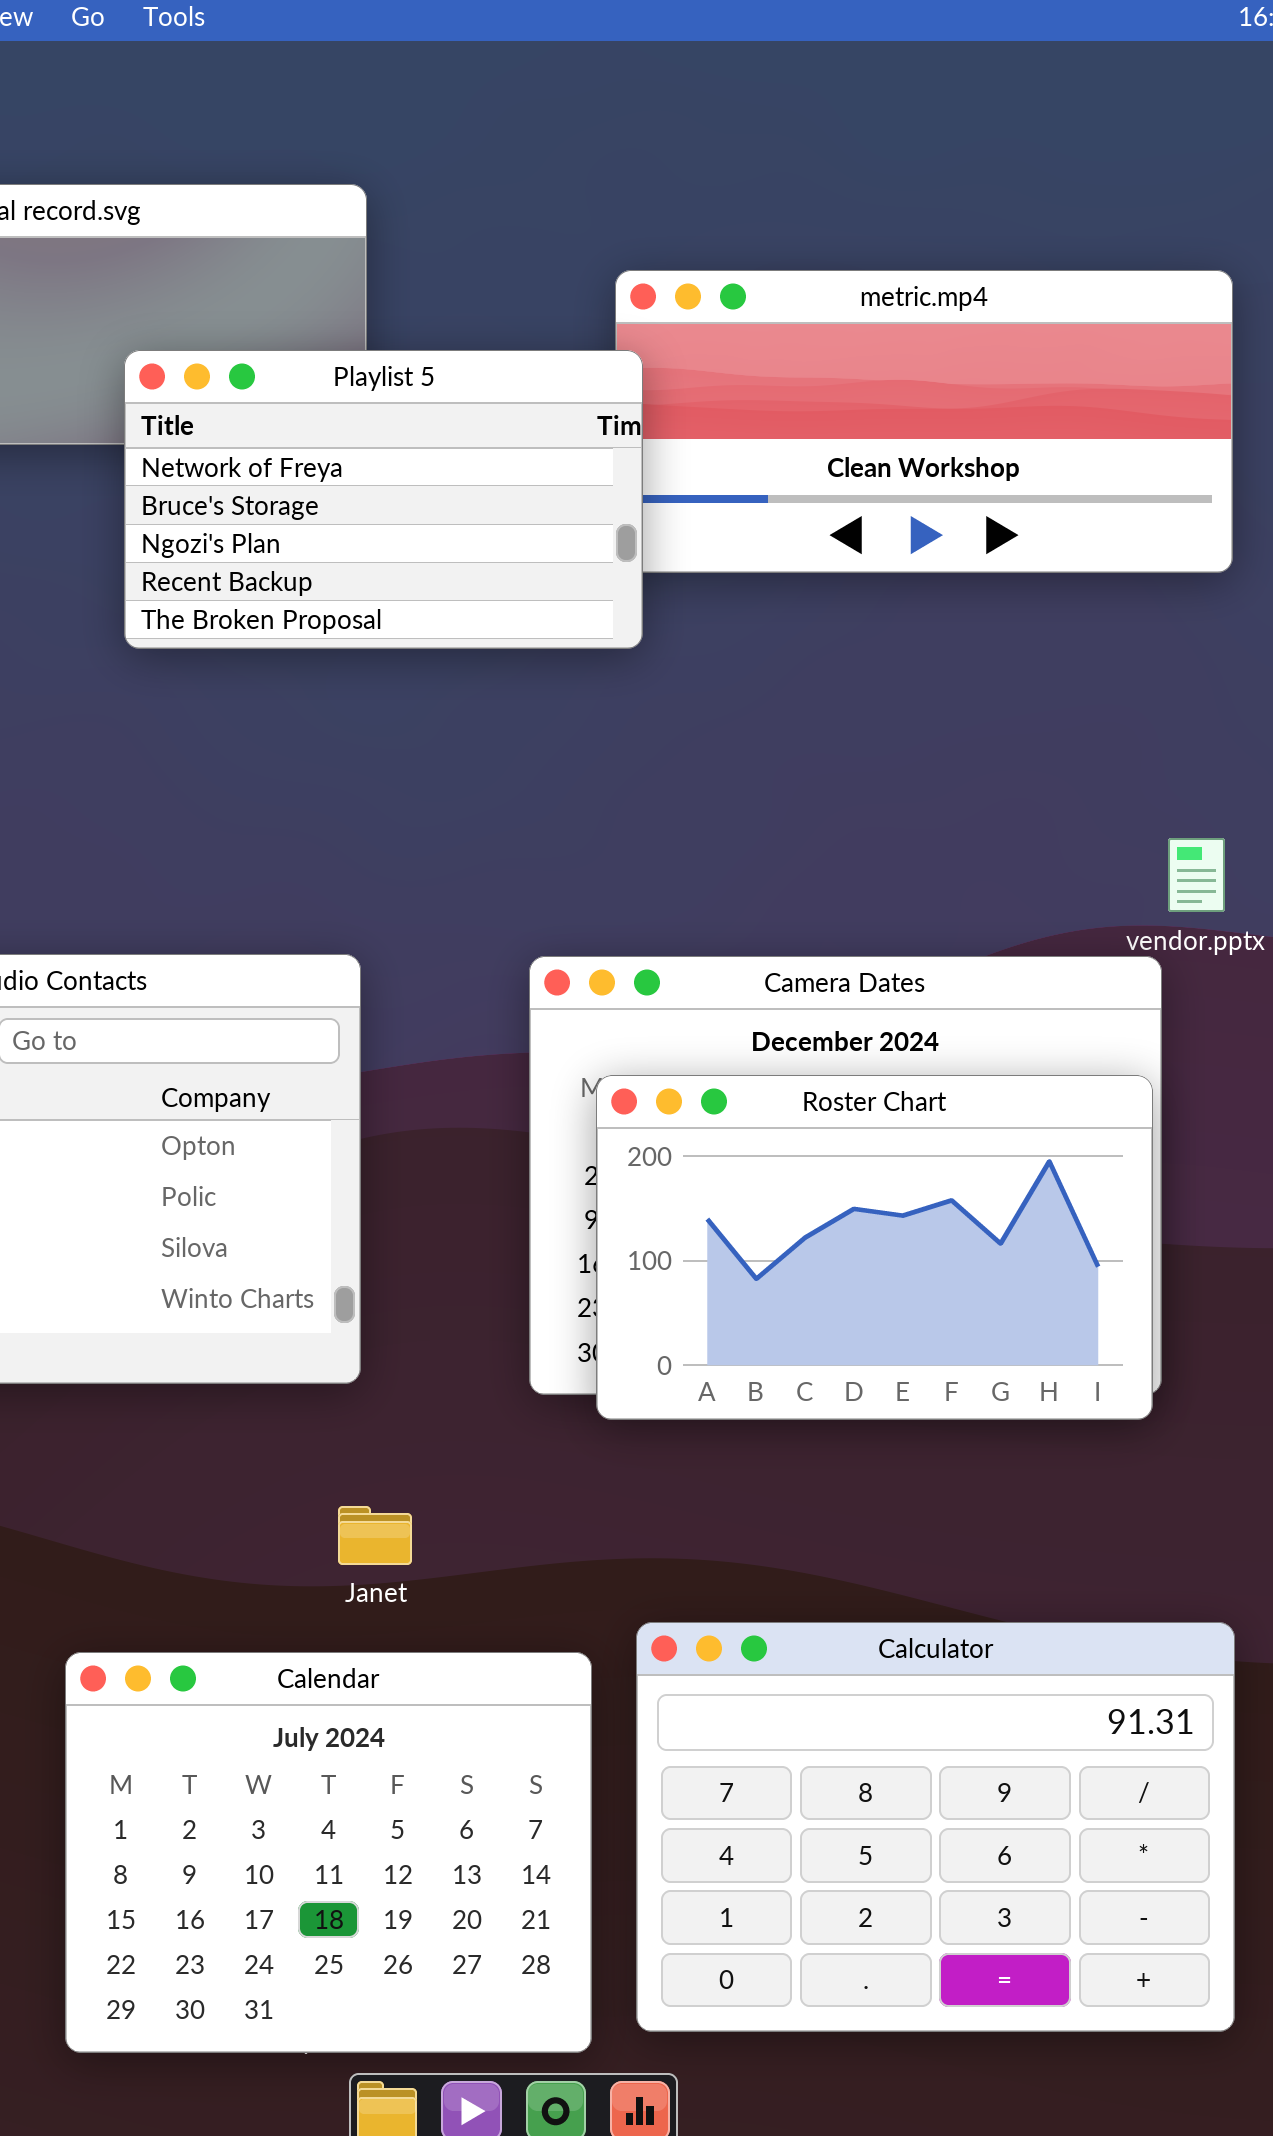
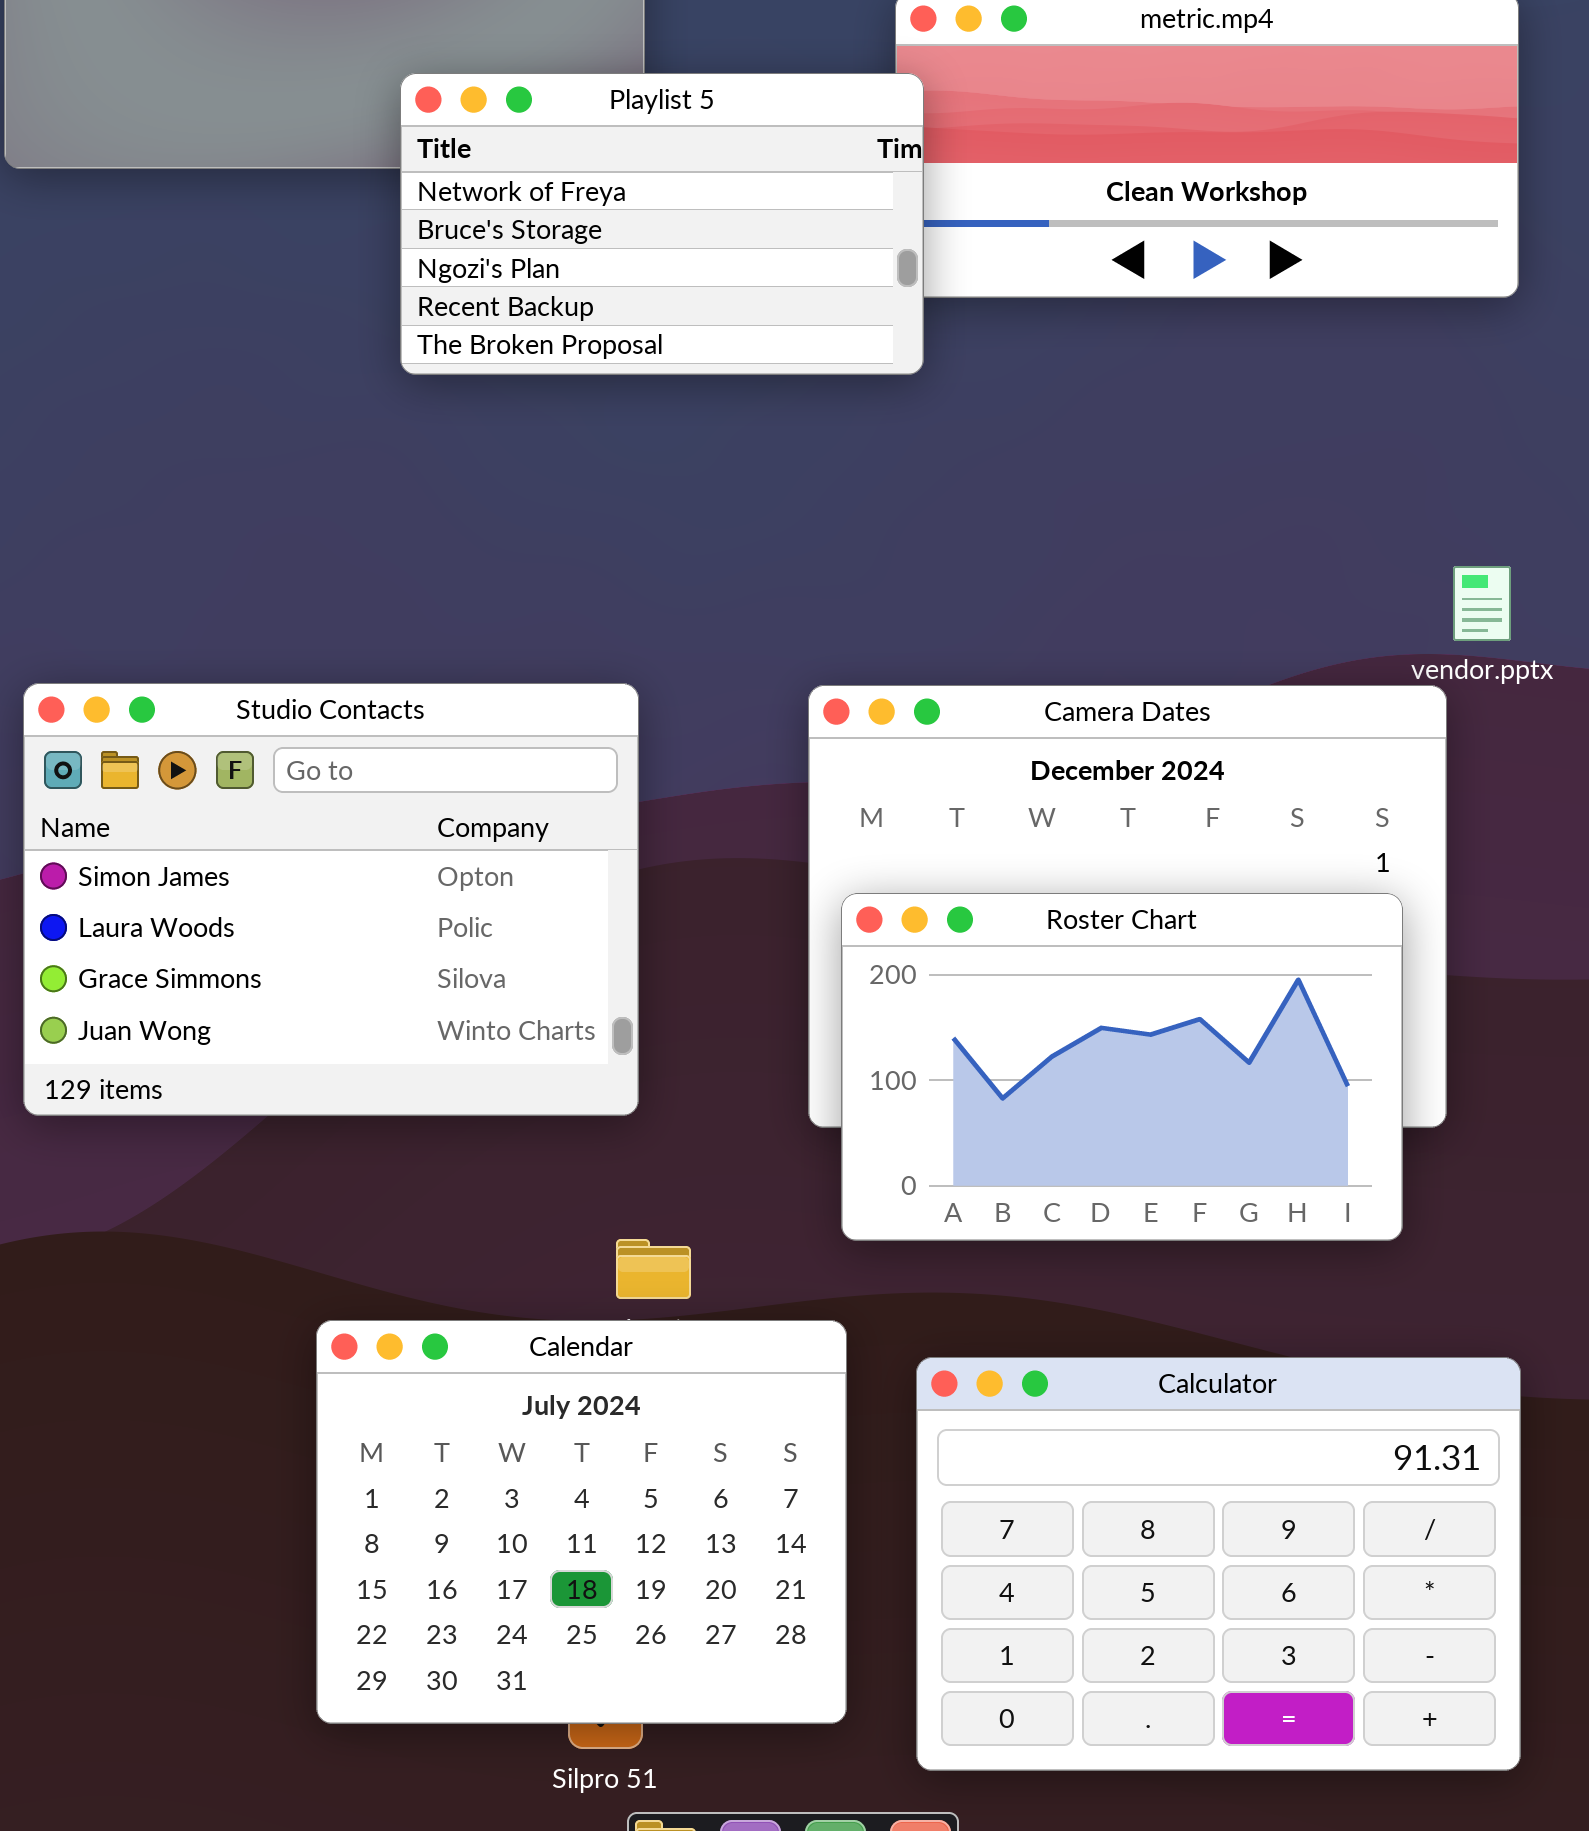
Roster Chart: [596,1075,1153,1420] -> [841,893,1403,1241], moved
Calendar: [65,1652,592,2053] -> [316,1320,847,1724], moved

